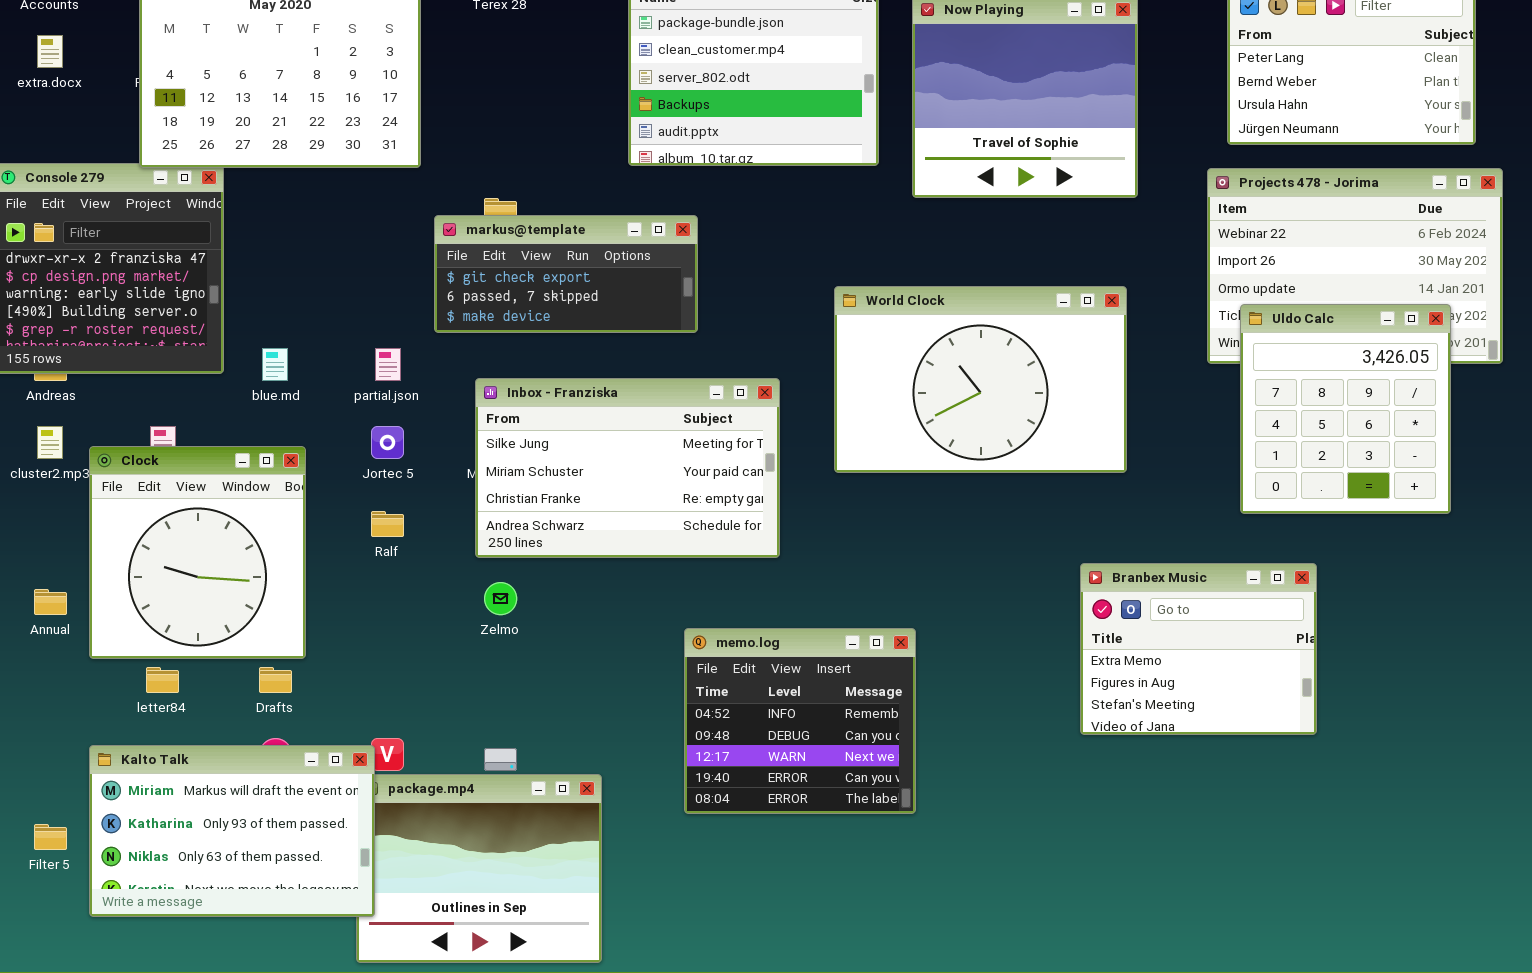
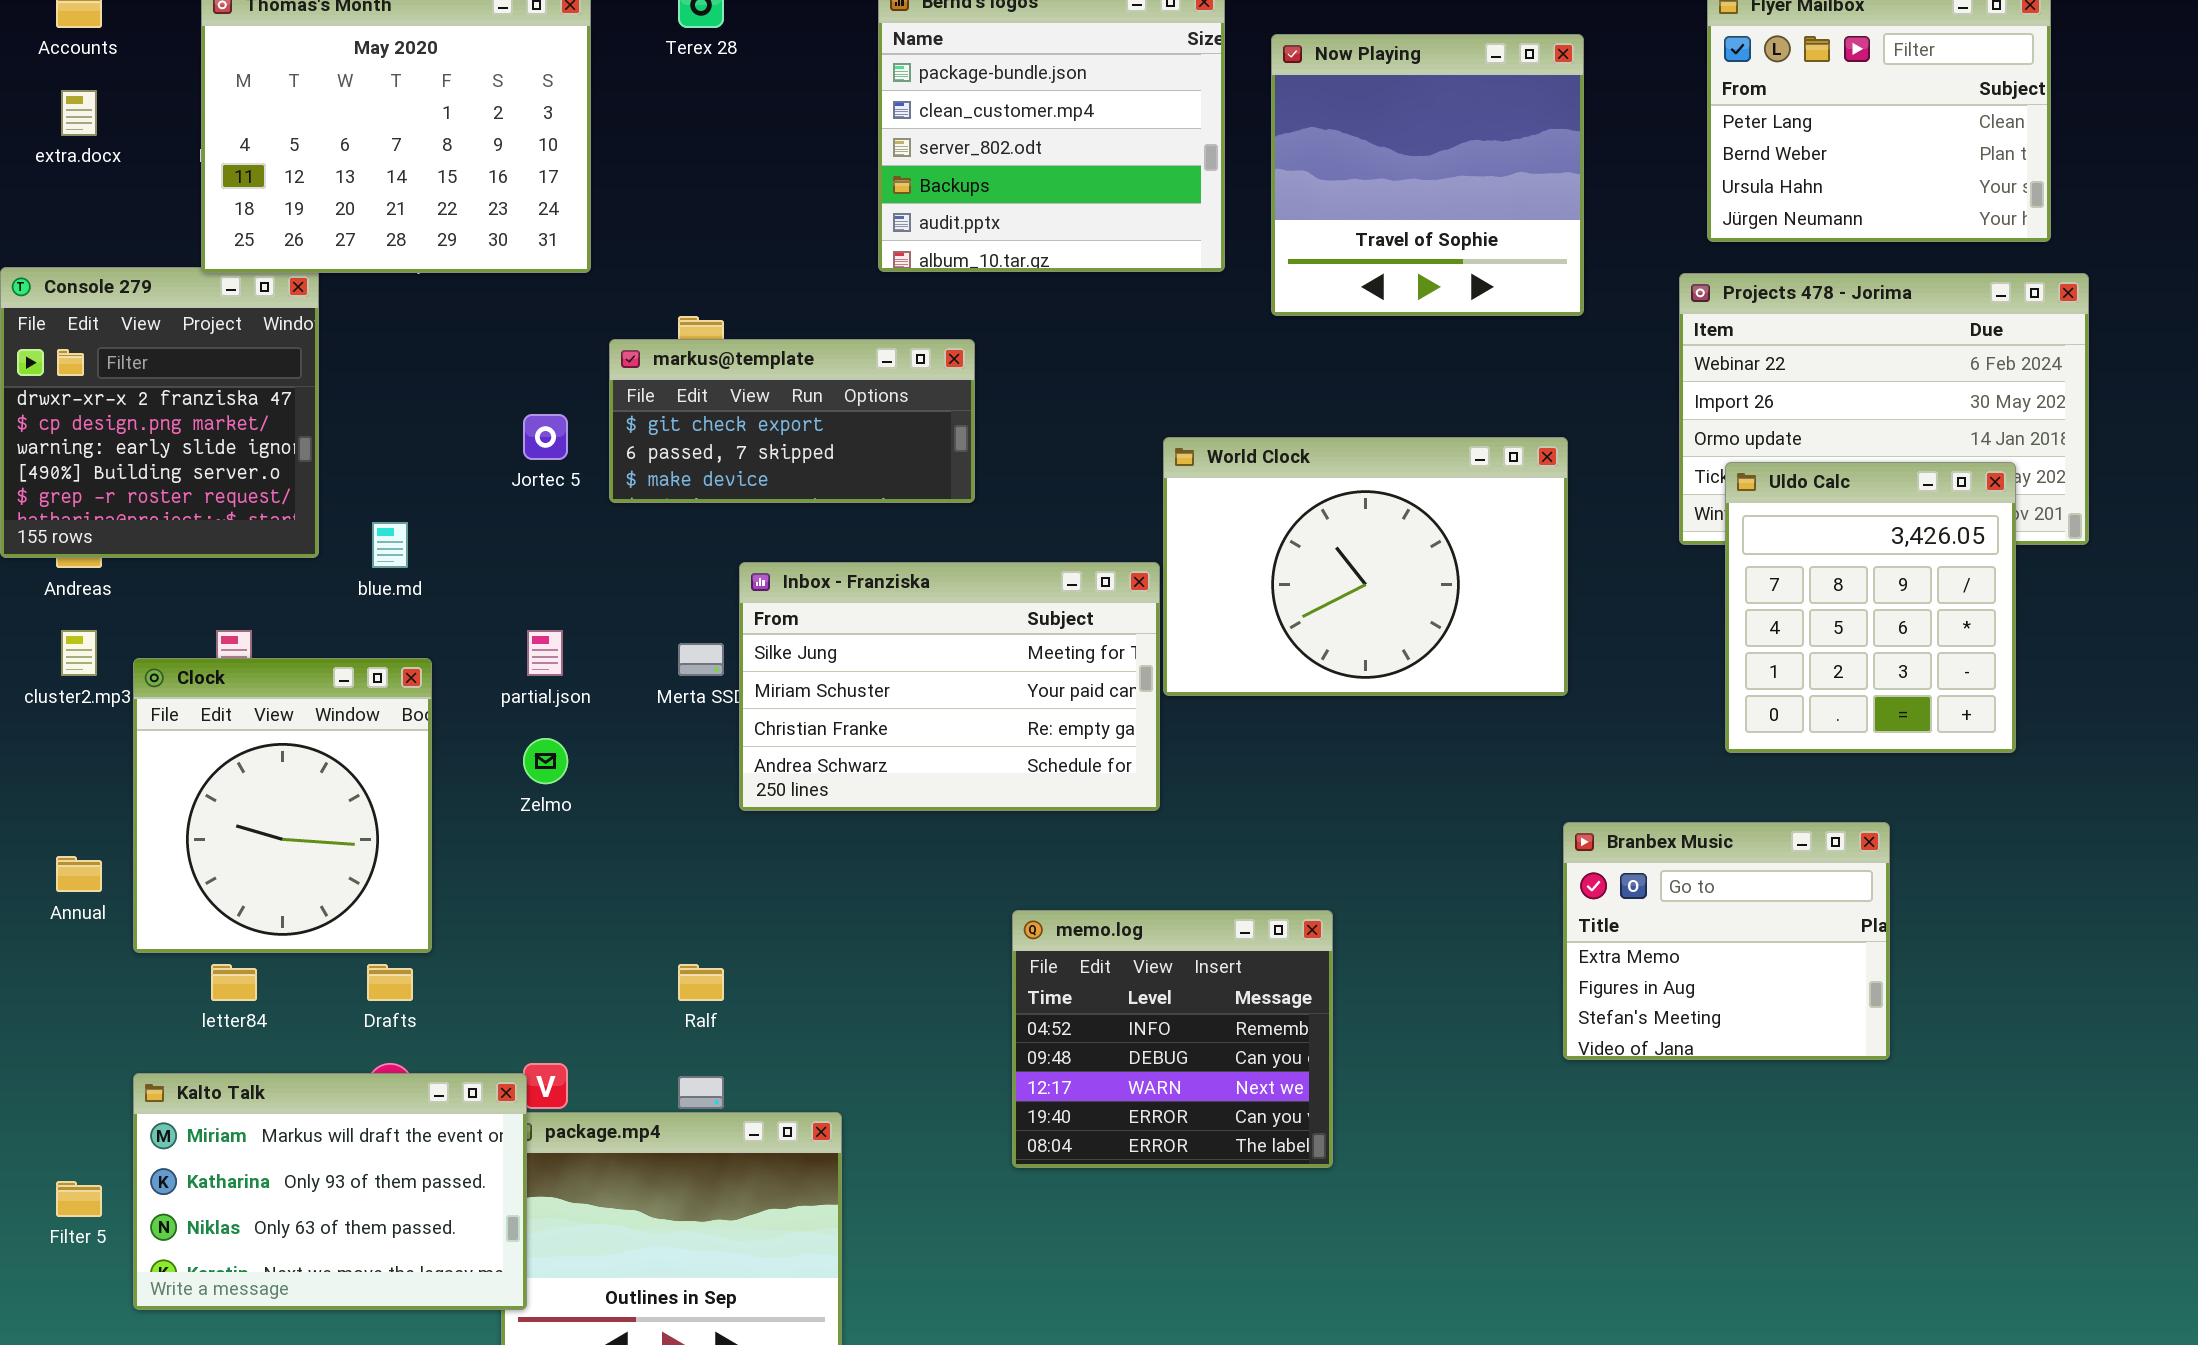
partial.json: [375,348,401,381] -> [527,630,563,676], moved
Inbox - Franziska: [475,378,780,558] -> [739,562,1160,811], moved
Jortec 5: [371,426,404,459] -> [523,414,568,460], moved
Ralf: [371,511,404,537] -> [678,964,724,1001], moved
Branbex Music: [1080,563,1317,735] -> [1563,822,1890,1060], moved
Zelmo: [484,582,517,615] -> [523,738,568,784], moved
memo.log: [684,628,916,814] -> [1012,910,1333,1168], moved

